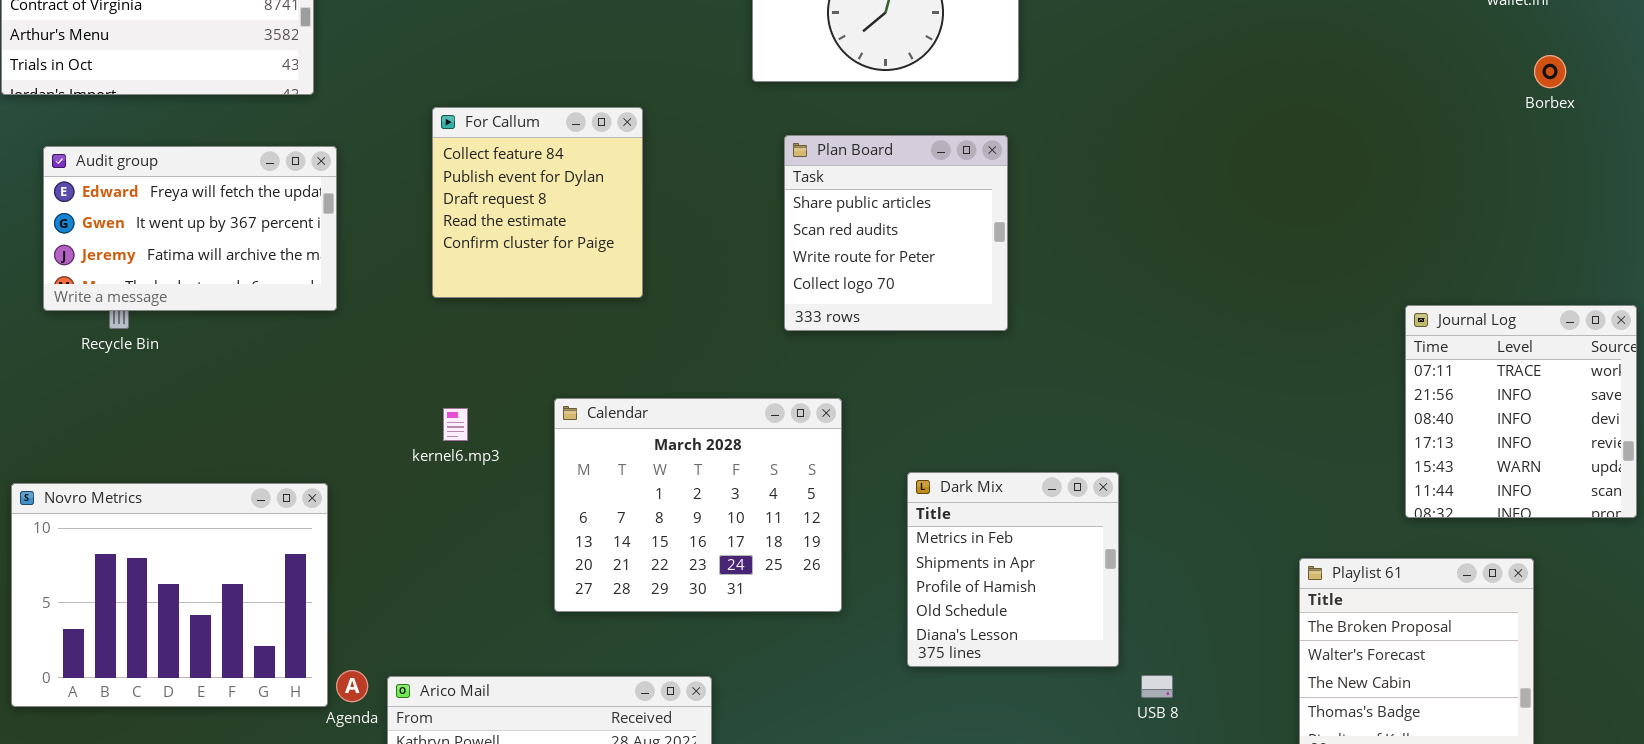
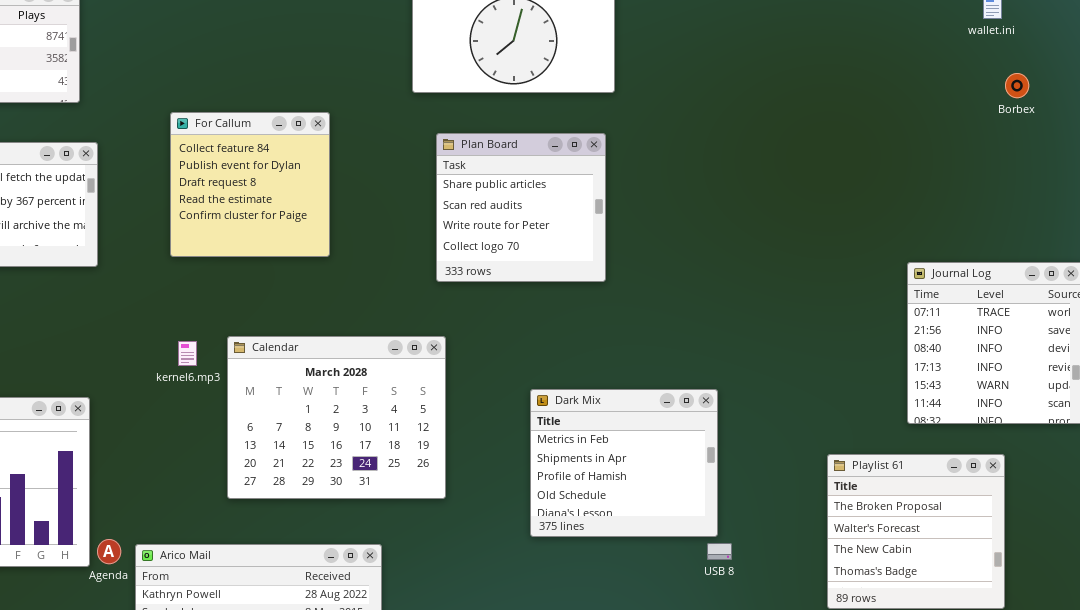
Calendar: [554,398,842,612] -> [227,336,446,499], moved
Dark Mix: [907,472,1119,667] -> [530,389,718,537], resized

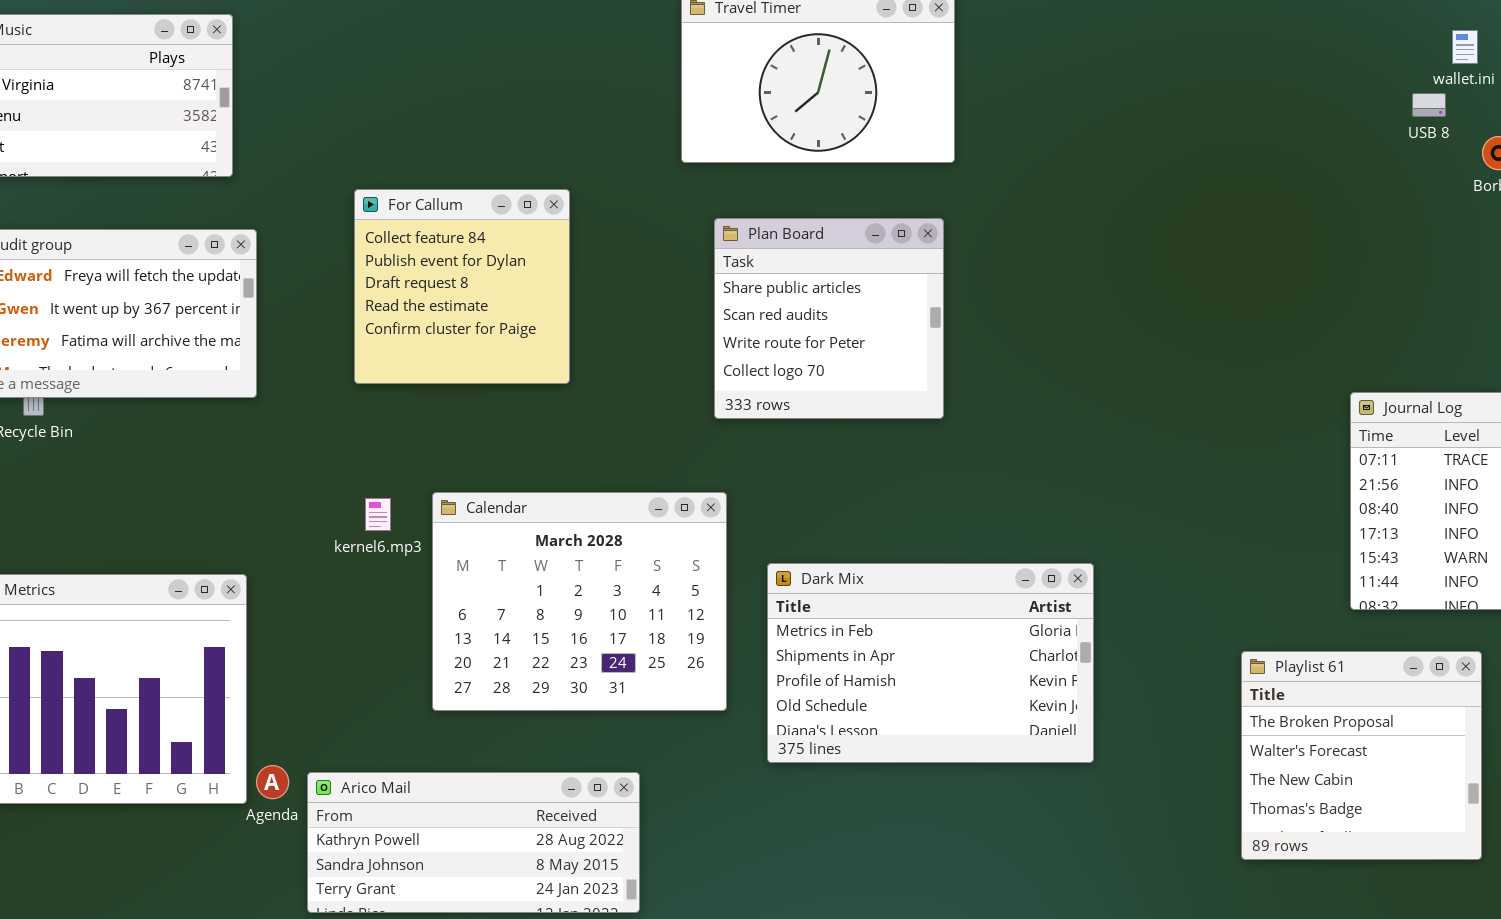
Dark Mix: [530,389,718,537] -> [767,563,1094,763], resized
USB 8: [707,543,732,560] -> [1412,93,1446,117], moved

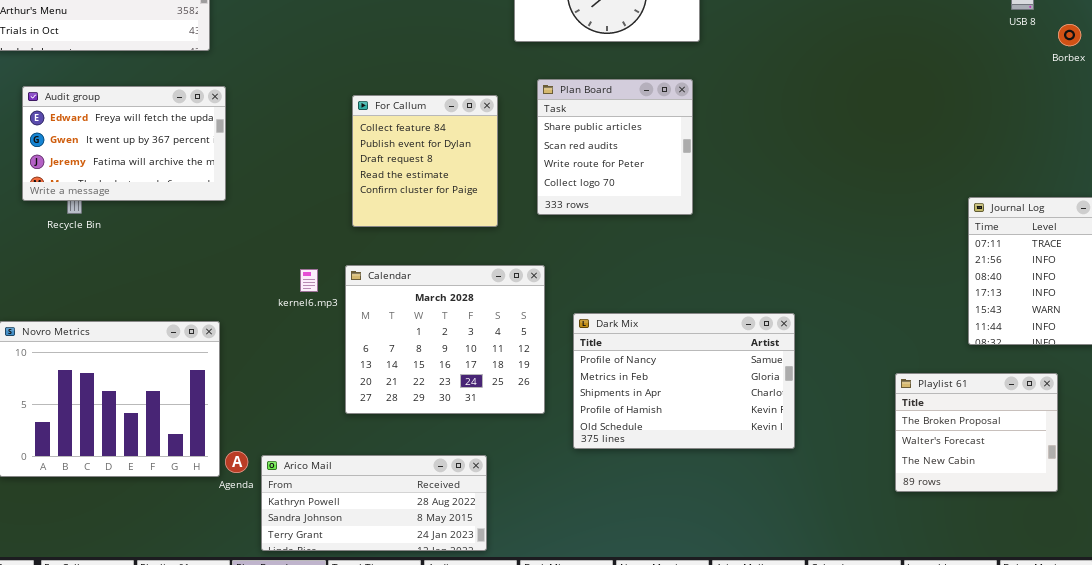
For Callum: [354,189,570,384] -> [352,95,498,227], moved
Dark Mix: [767,563,1094,763] -> [573,313,795,449], scrolled up 1 row
Playlist 61: [1241,651,1482,860] -> [895,373,1058,492], resized

